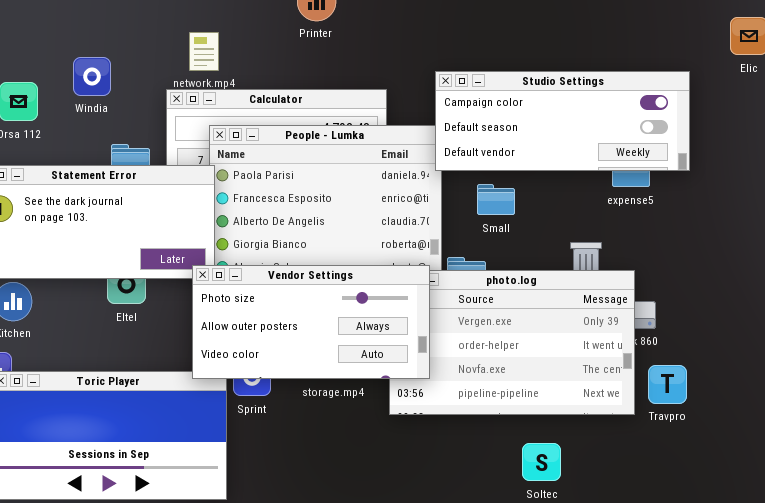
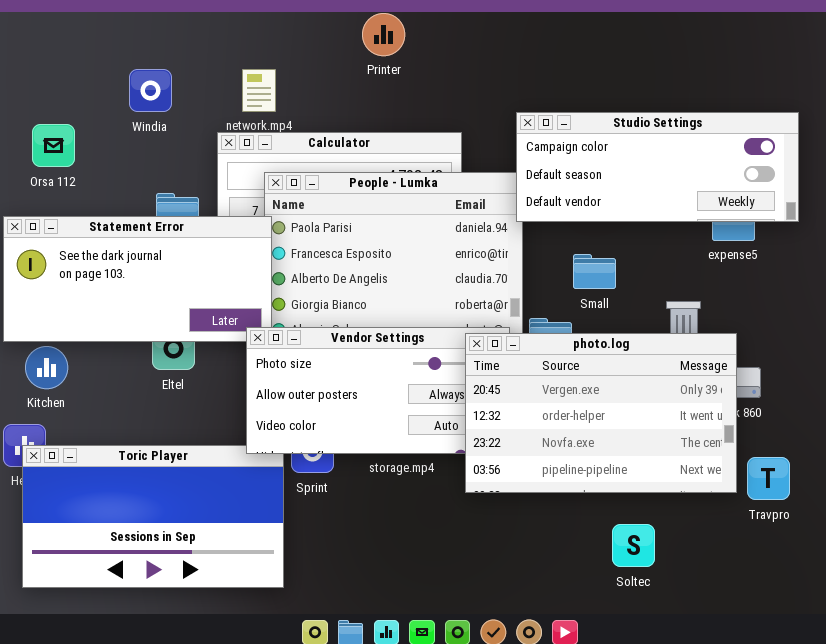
Windia: [73,57,111,96] -> [129,69,172,112], moved
Small: [477,184,515,215] -> [573,254,616,289], moved
photo.log: [389,270,635,415] -> [465,333,737,493], raised
Travpro: [648,365,687,404] -> [747,457,790,500], moved

